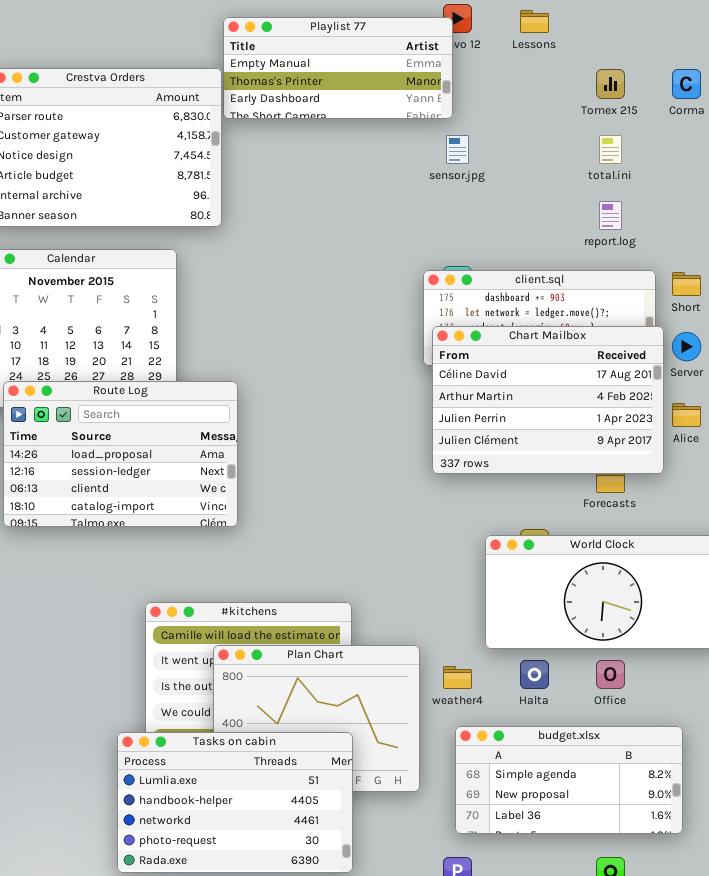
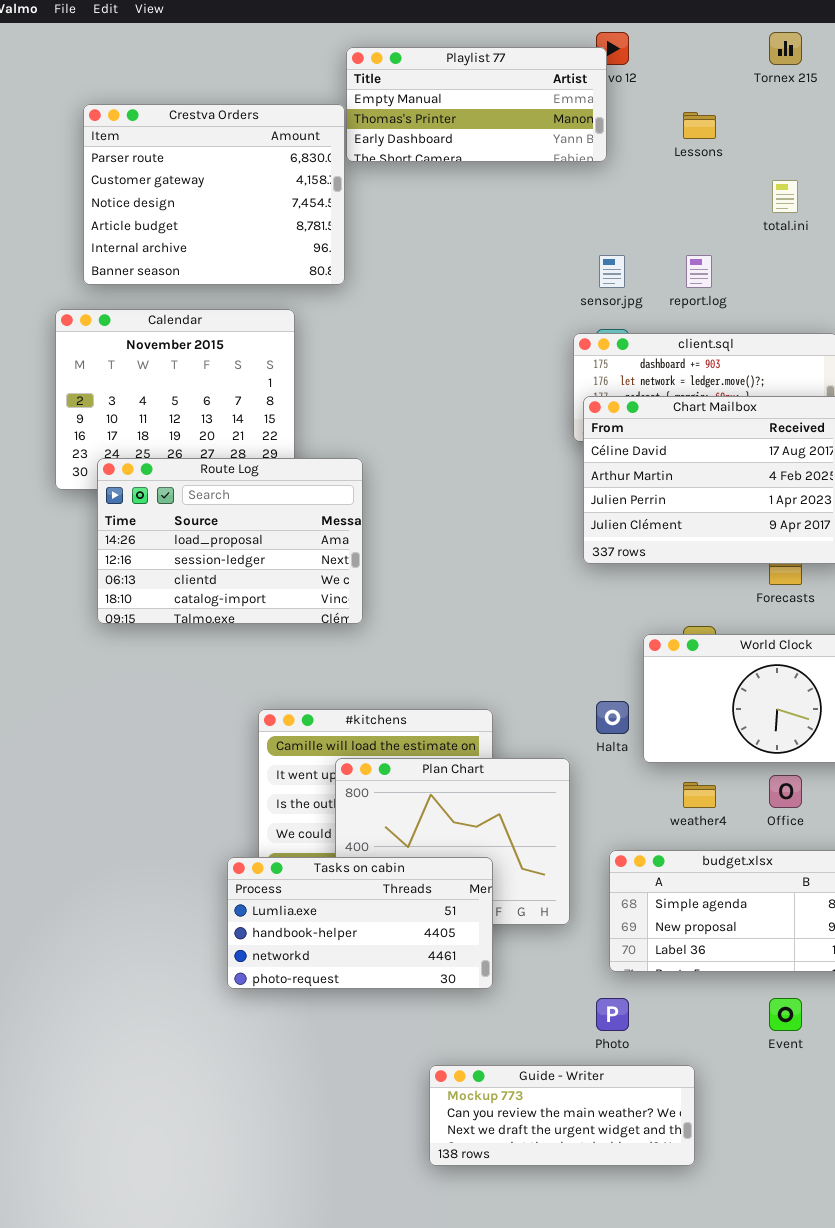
Lessons: [520,10,549,33] -> [683,112,716,139], moved
Tornex 215: [596,69,625,99] -> [769,32,802,65], moved
sensor.jpg: [446,135,469,164] -> [599,255,625,288], moved
report.log: [599,201,622,230] -> [686,255,712,288], moved
Halta: [520,660,549,689] -> [596,701,629,734], moved
weather4: [443,666,472,689] -> [683,782,716,808], moved
Tasks on cabin: [117,732,353,873] -> [227,857,493,989], resized

